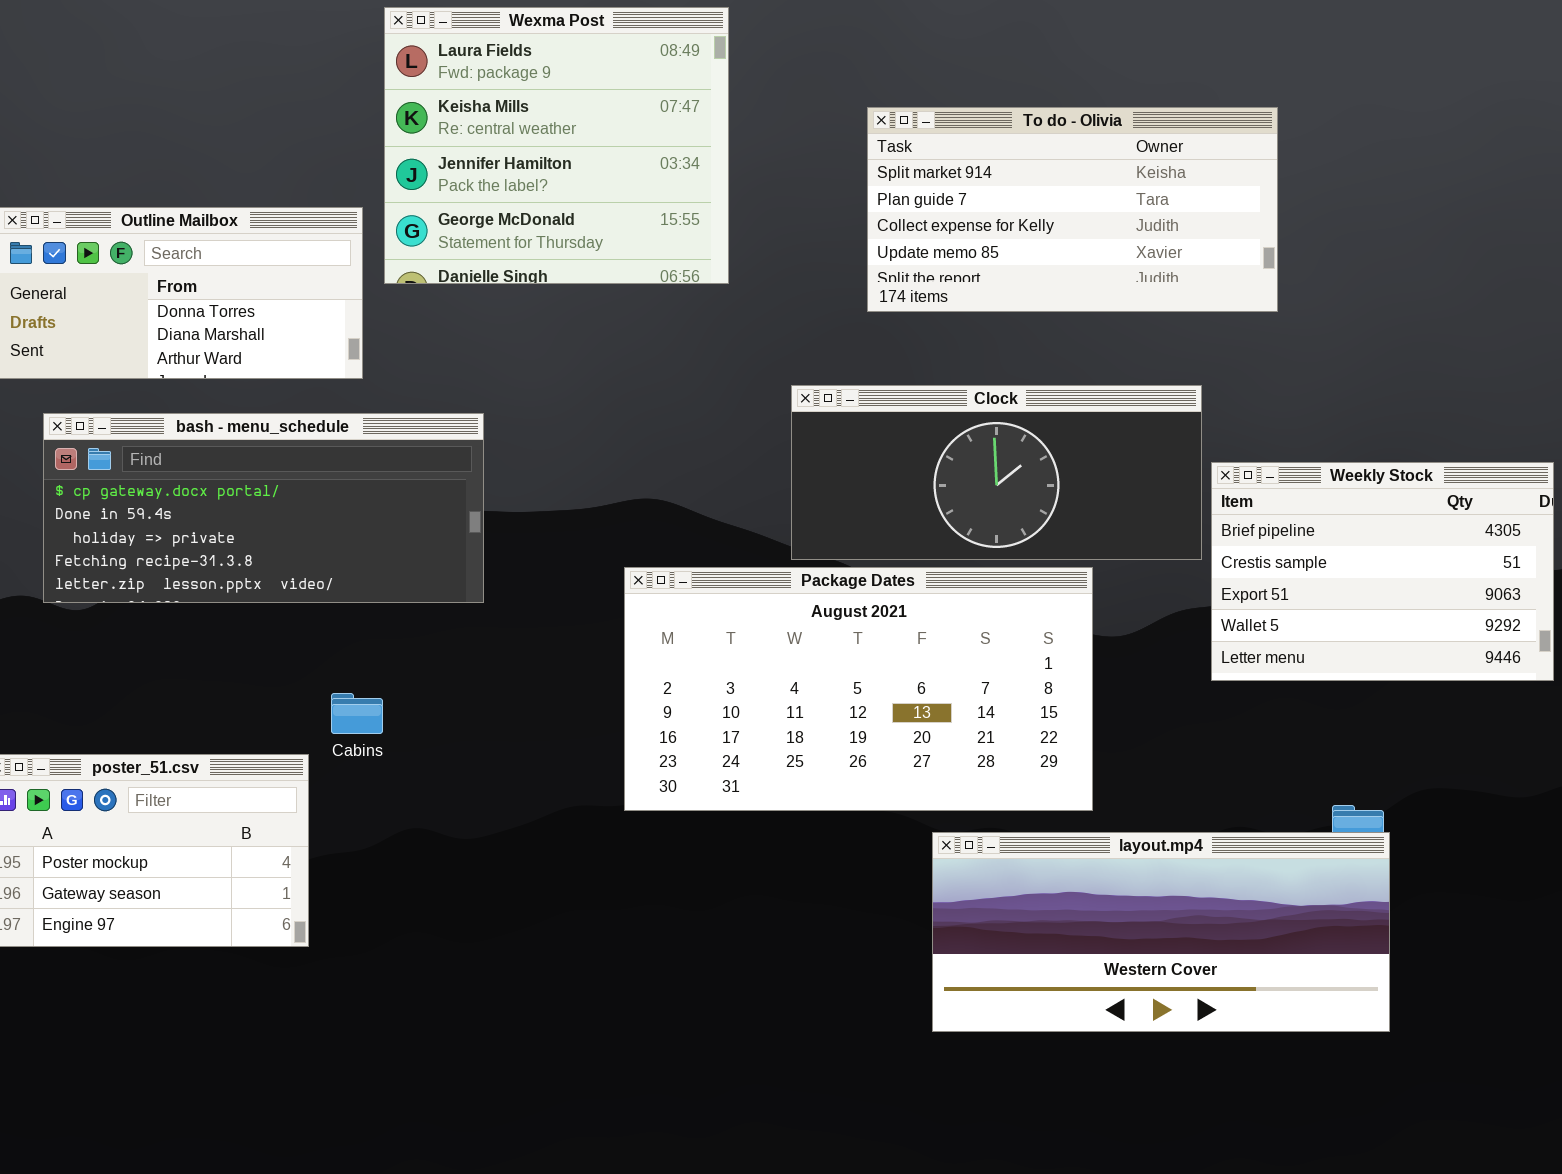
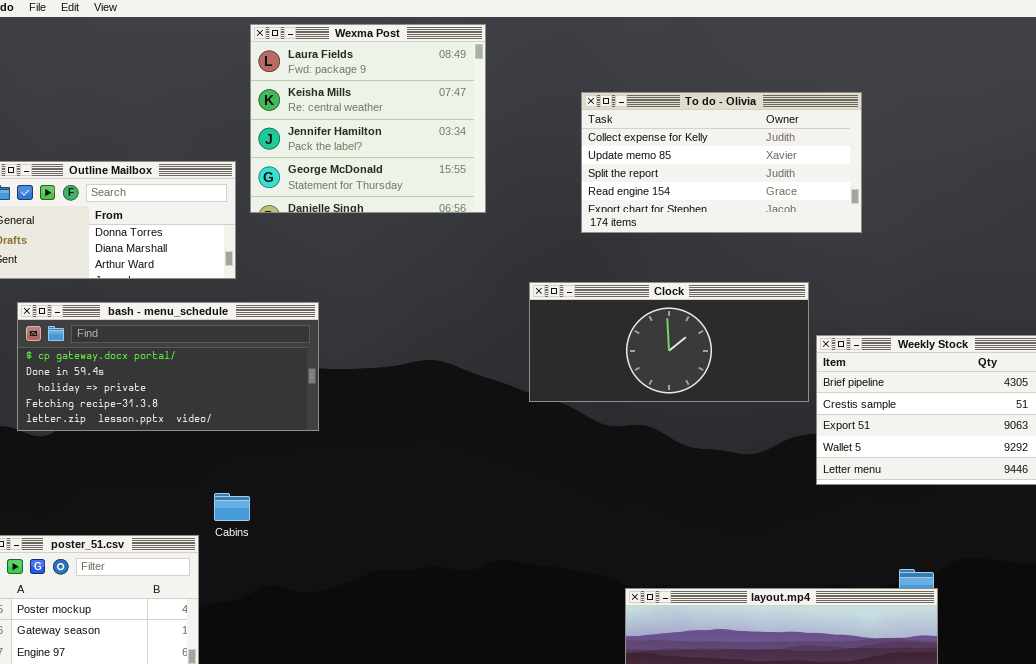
To do - Olivia: [867,107,1278,312] -> [581,92,862,233], scrolled down 2 rows
Package Dates: [624,567,1093,811] -> none, closed

